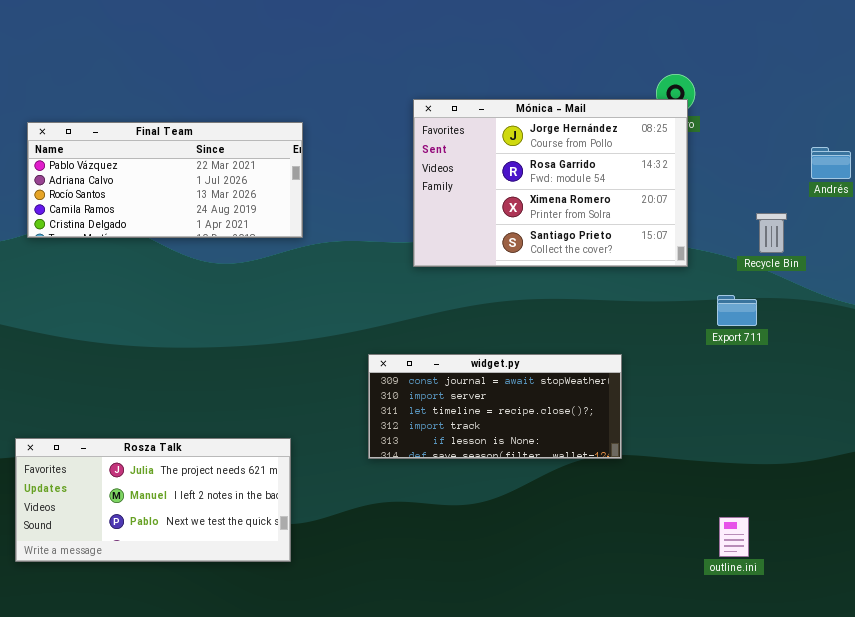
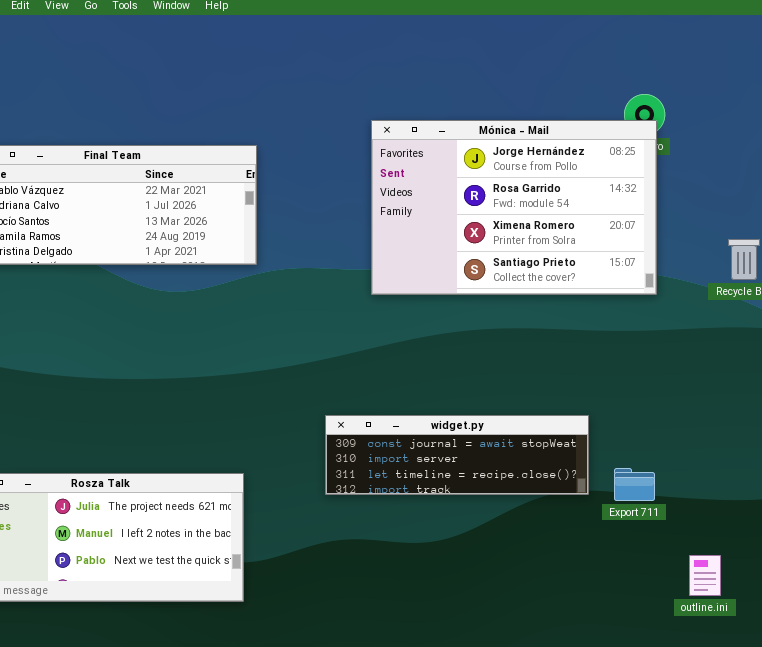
Export 711: [717,295,757,326] -> [614,468,655,501], moved
widget.py: [368,354,622,459] -> [325,415,589,495], resized

